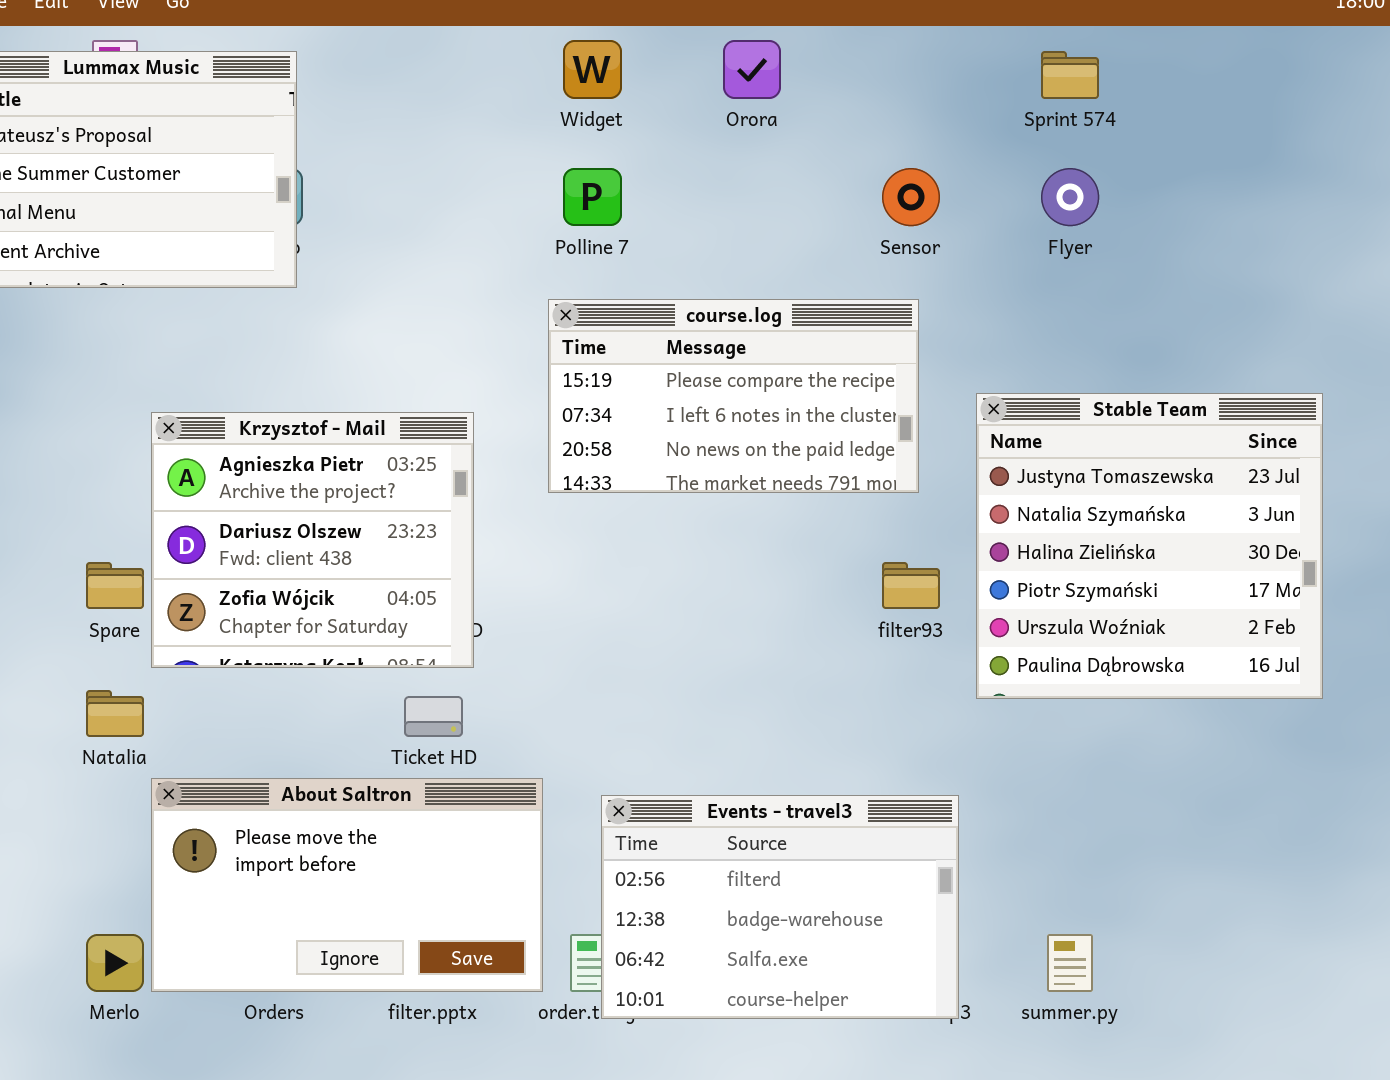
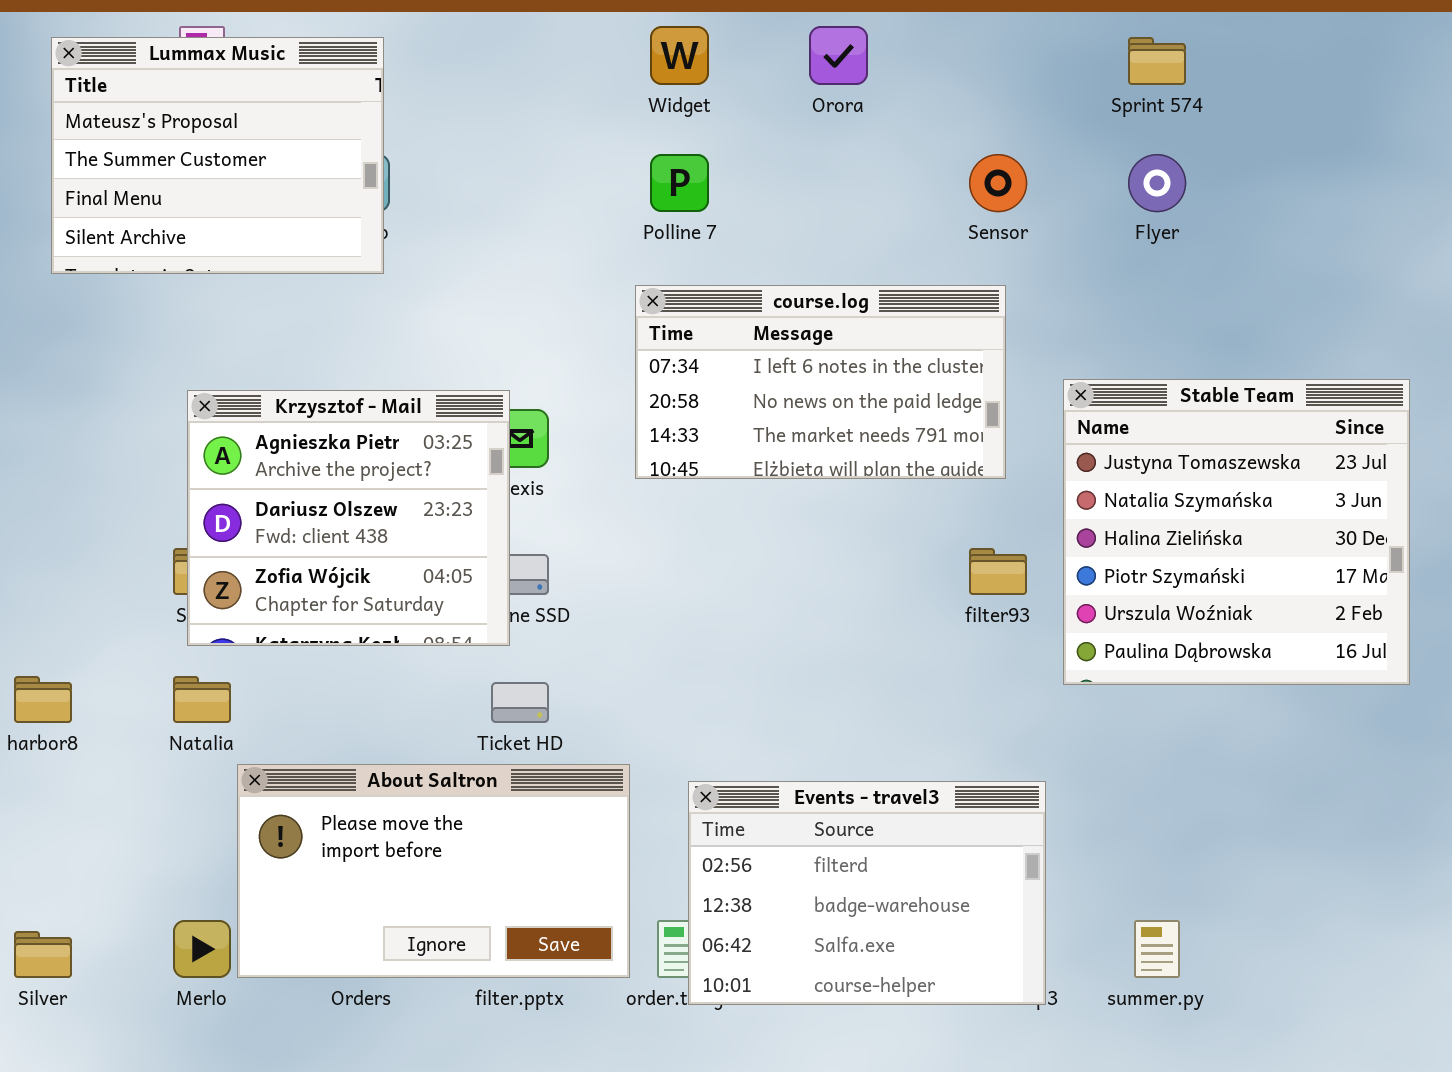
course.log: [548,299,919,493] -> [635,285,1006,479], scrolled down 1 row
Krzysztof - Mail: [151,412,474,668] -> [187,390,510,646], moved

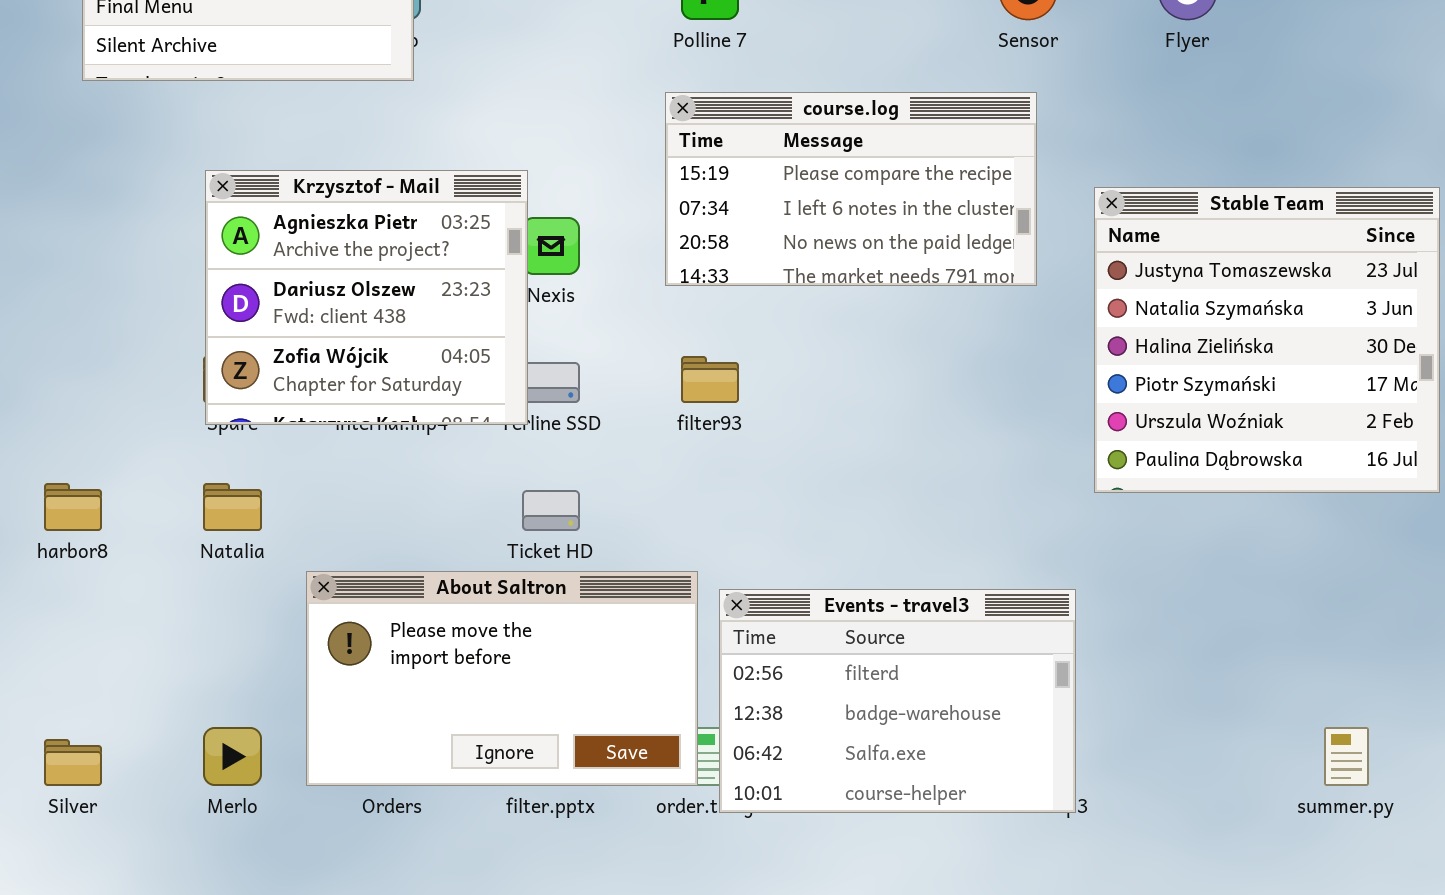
course.log: [635,285,1006,479] -> [665,92,1037,286], scrolled up 1 row
Krzysztof - Mail: [187,390,510,646] -> [205,170,528,425], moved
filter93: [969,548,1027,595] -> [681,356,739,403], moved
About Saltron: [237,764,630,978] -> [306,571,698,786], moved
summer.py: [1134,920,1180,978] -> [1324,727,1369,786], moved

